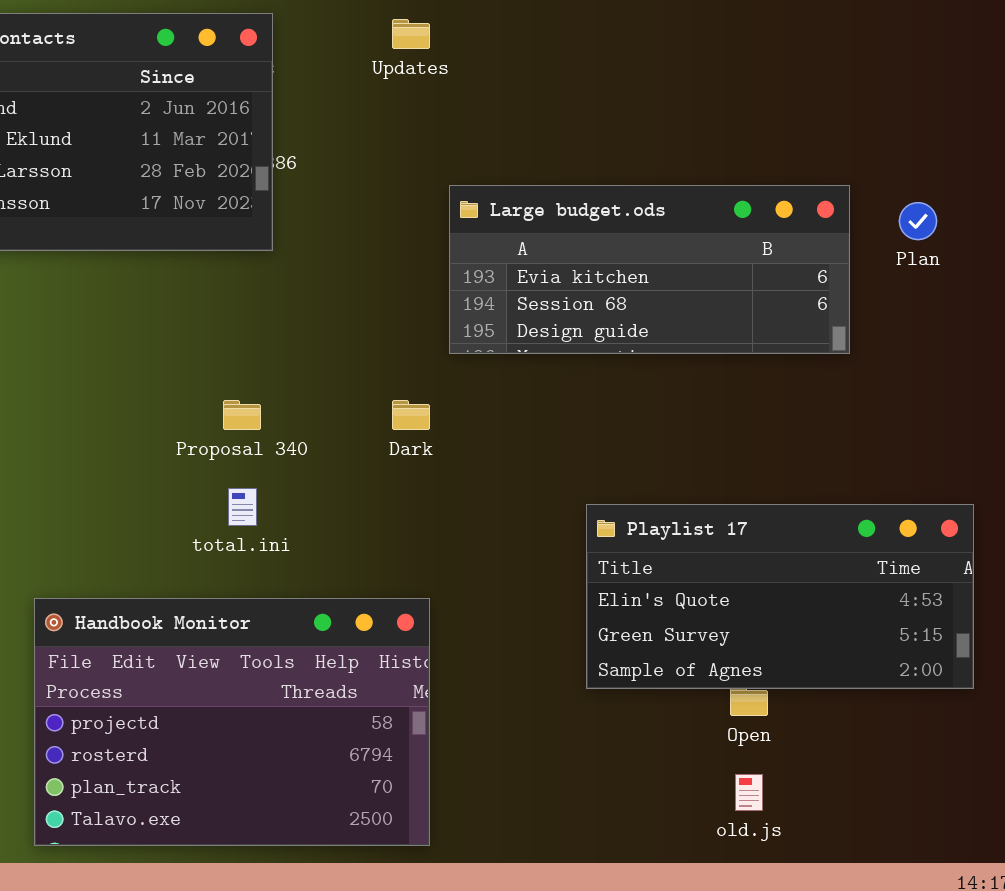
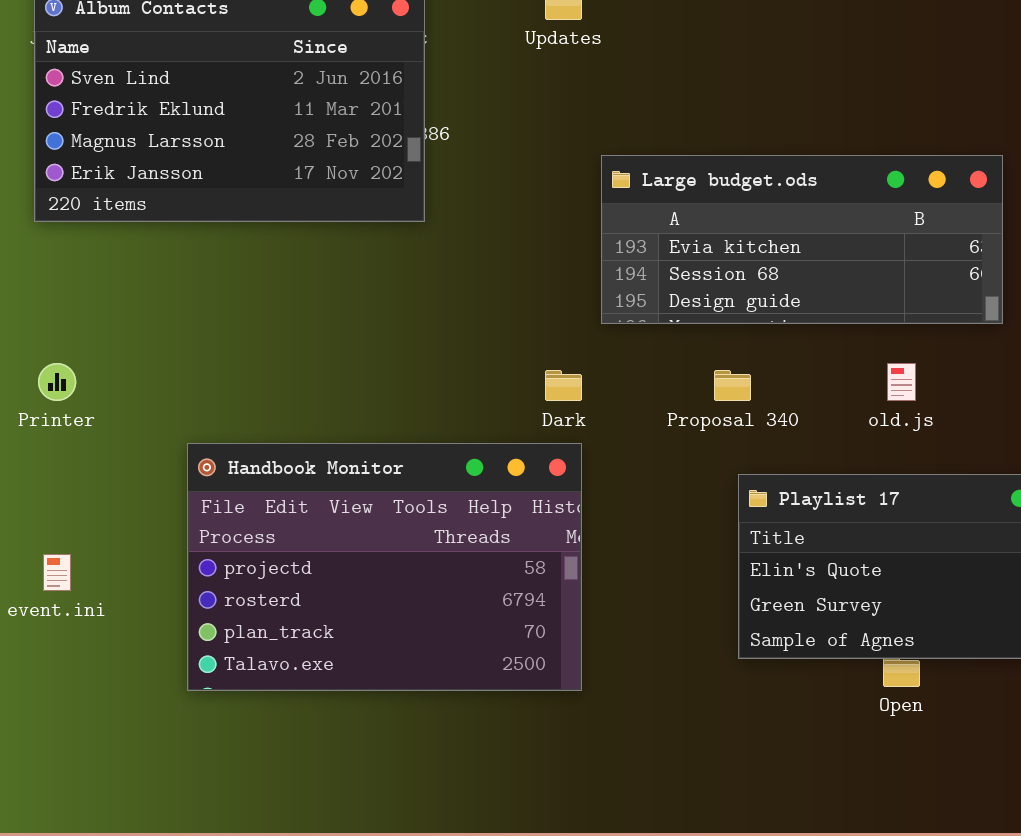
Proposal 340: [223,400,261,430] -> [714,370,751,401], moved
Handbook Monitor: [34,598,430,846] -> [187,443,582,691], moved
old.js: [735,774,763,811] -> [887,363,916,401], moved

